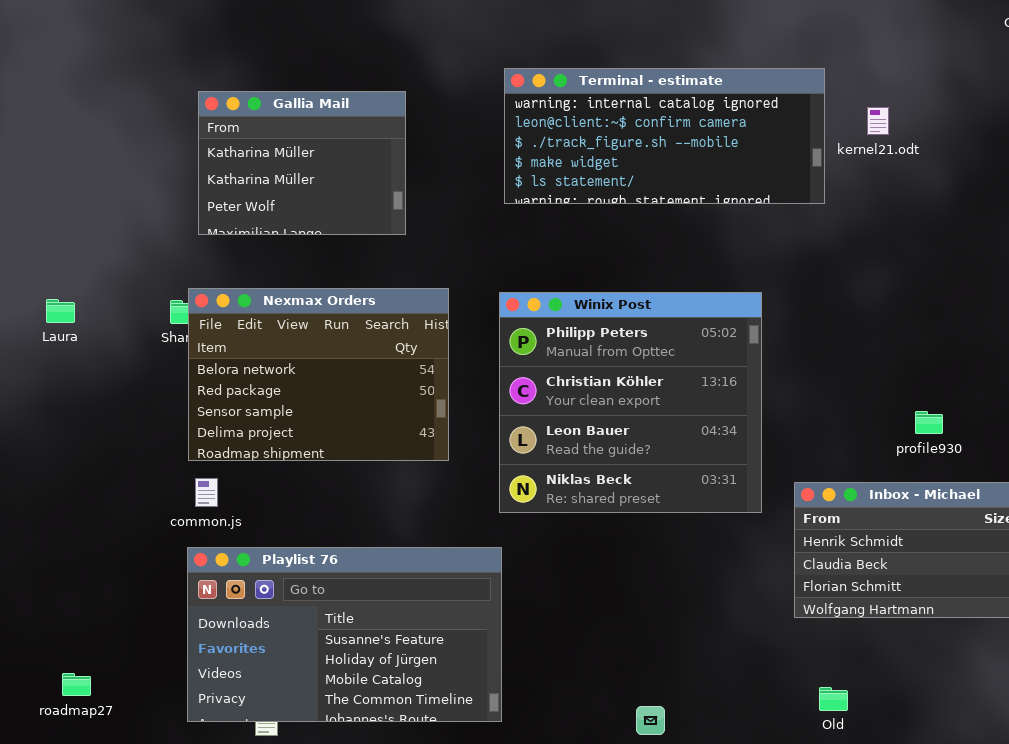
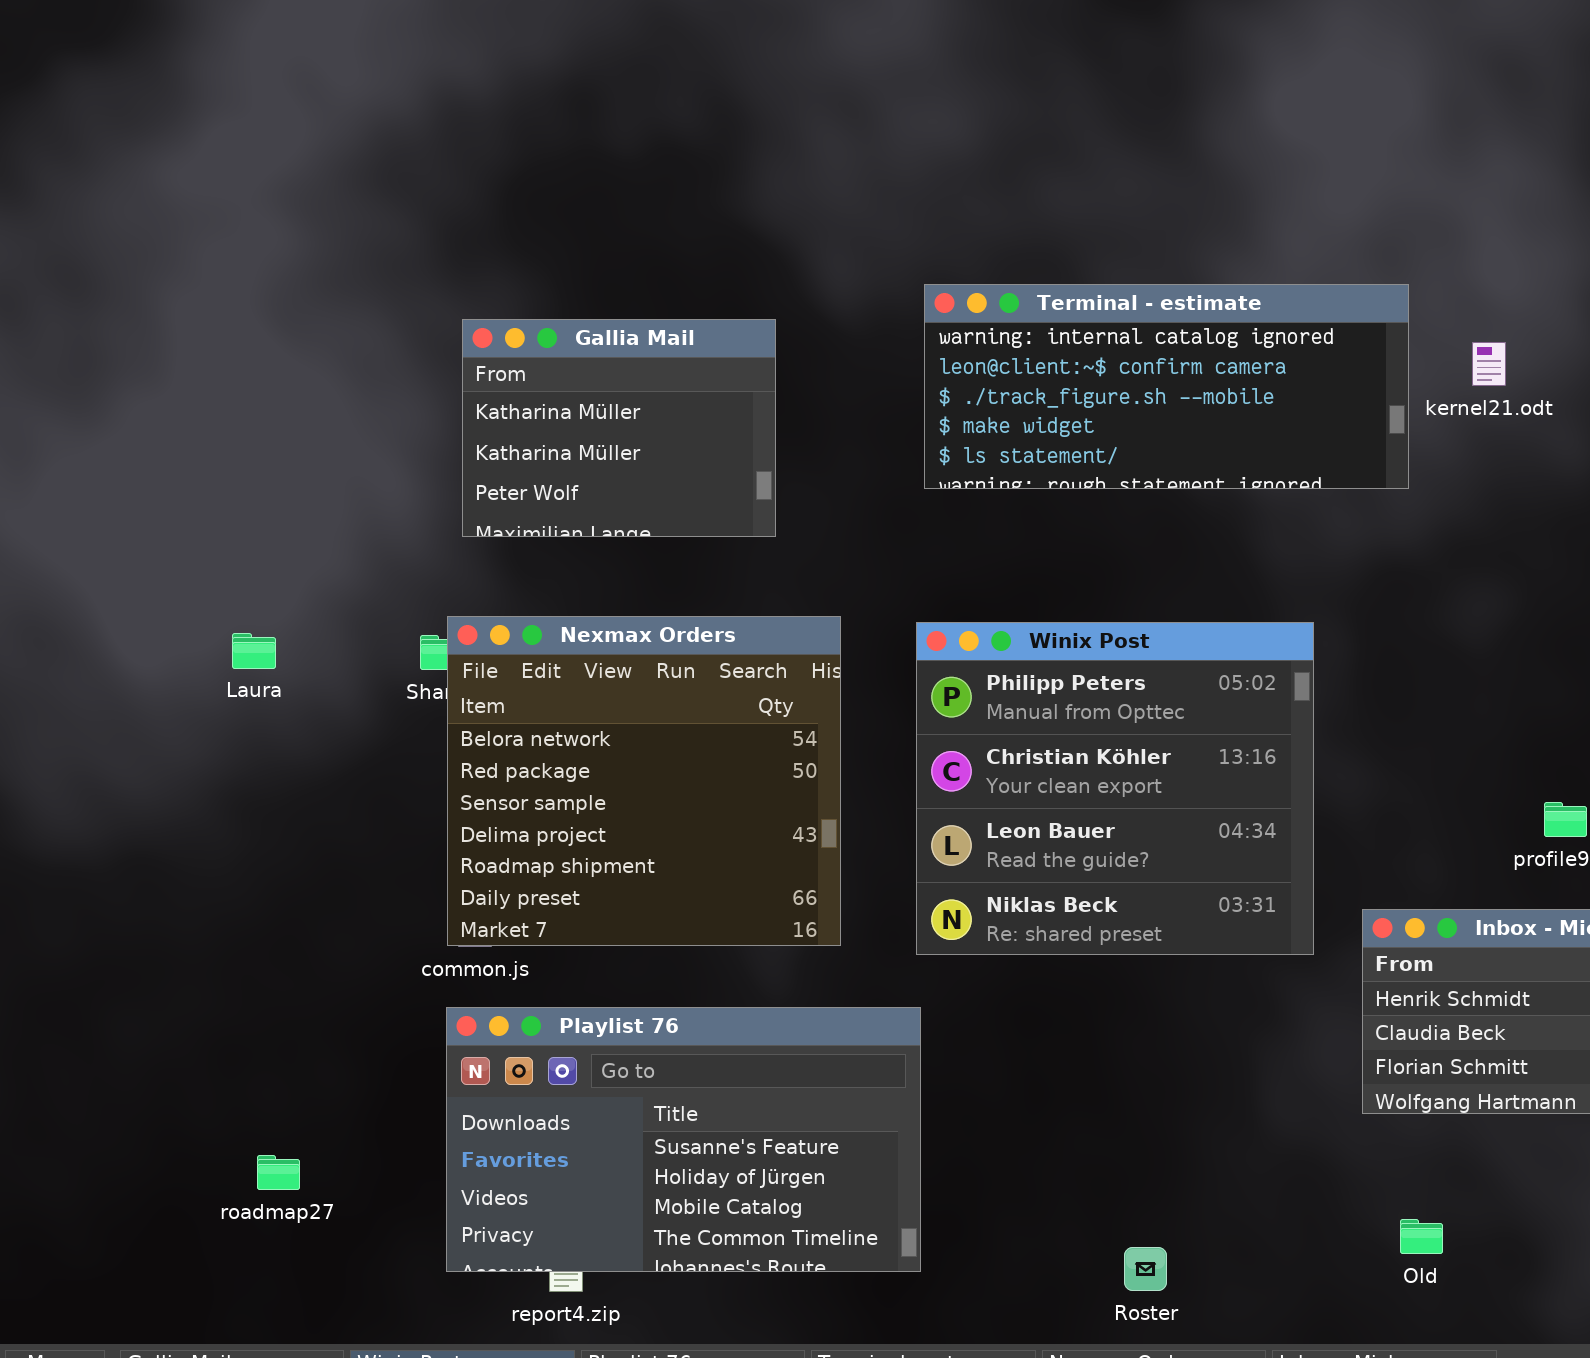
Nexmax Orders: [188,288,449,461] -> [447,616,841,946], resized
roadmap27: [62,673,91,696] -> [257,1155,300,1190], moved

